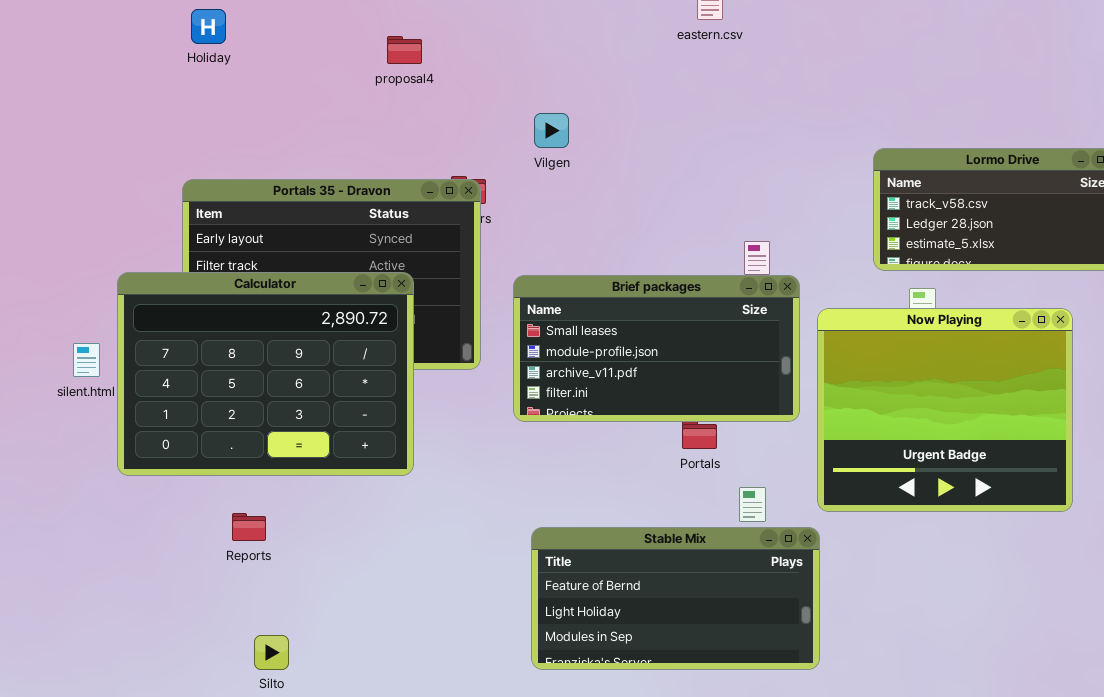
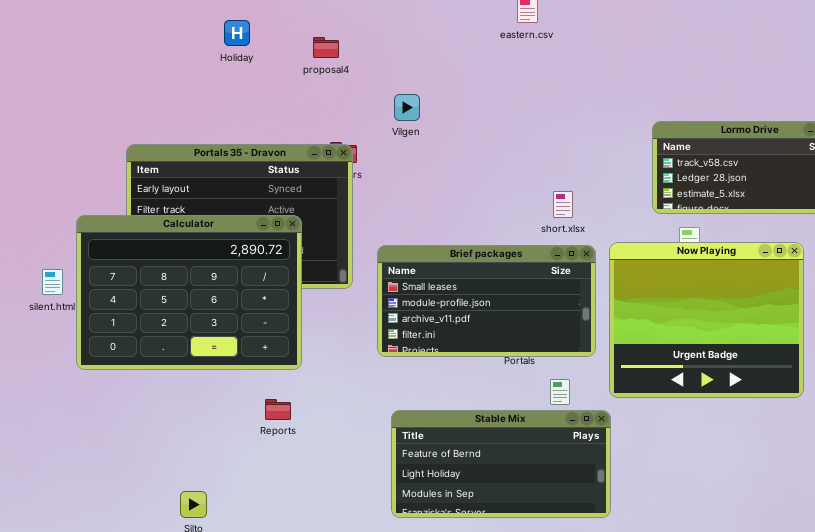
Holiday: [191,9,226,44] -> [224,20,250,46], moved
proposal4: [387,36,422,64] -> [313,37,339,58], moved
Brief packages: [513,275,800,422] -> [377,245,596,357], moved
Reports: [232,513,266,541] -> [265,399,291,420], moved

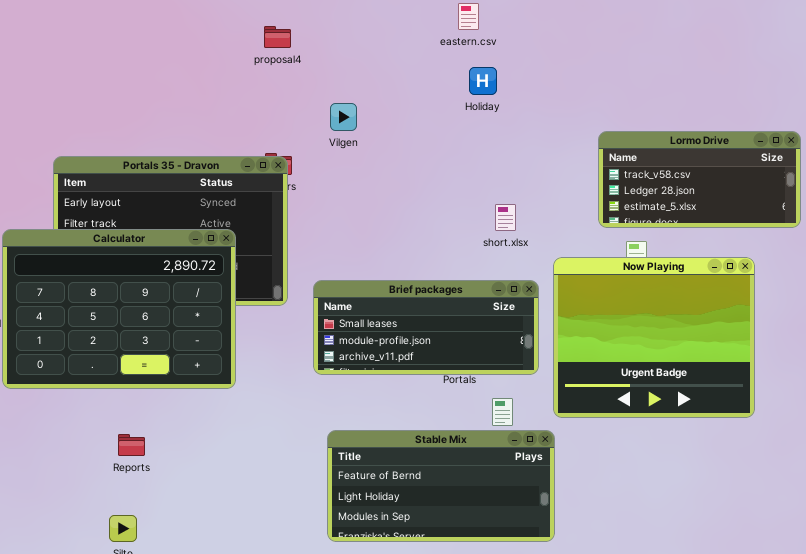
Holiday: [224,20,250,46] -> [469,67,497,95], moved
proposal4: [313,37,339,58] -> [264,26,291,48], moved
Brief packages: [377,245,596,357] -> [313,280,539,375], resized
Reports: [265,399,291,420] -> [118,434,145,456], moved

